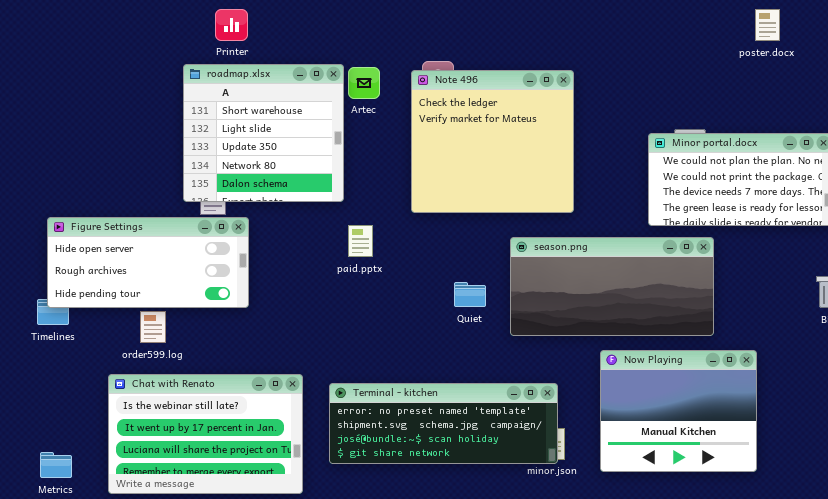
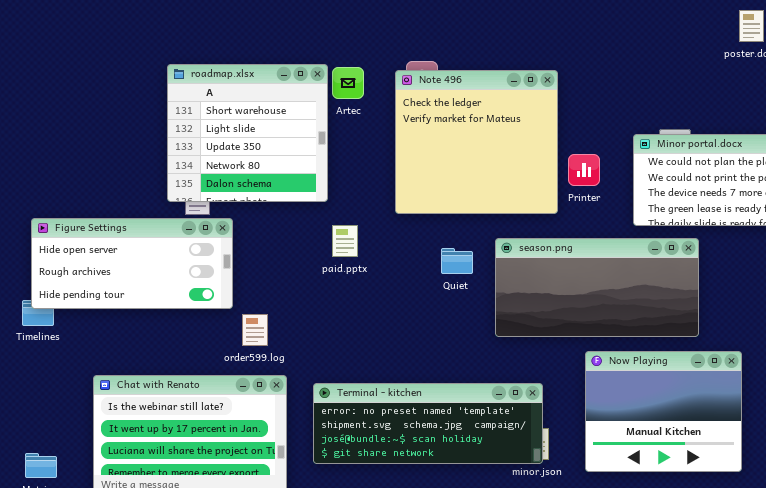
Printer: [215,9,248,41] -> [568,154,600,186], moved
Quiet: [454,282,486,307] -> [441,248,473,274], moved
order599.log: [140,311,166,343] -> [242,314,268,346], moved

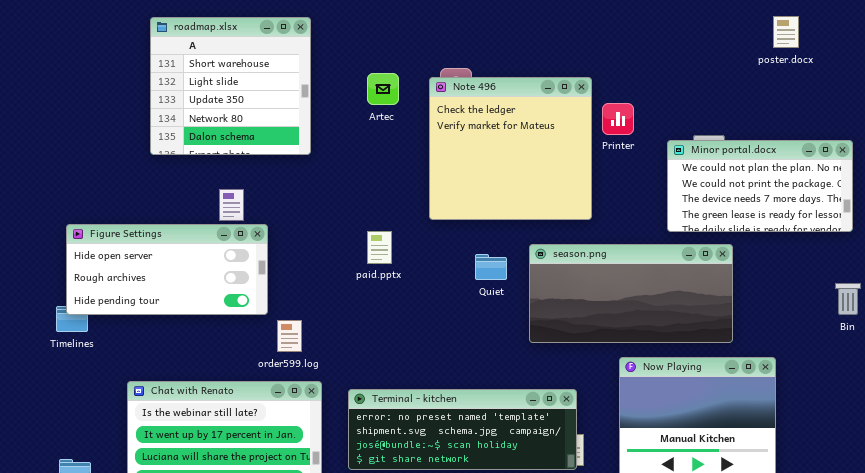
roadmap.xlsx: [167,64,328,202] -> [150,17,311,155], moved
Printer: [568,154,600,186] -> [602,103,634,135], moved

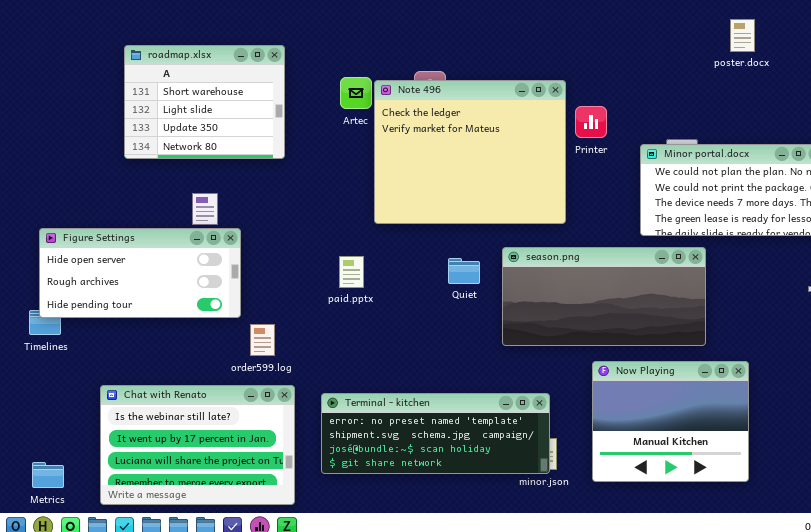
poster.docx: [773,16,799,48] -> [730,19,755,52], moved
roadmap.xlsx: [150,17,311,155] -> [124,45,285,159], resized
Note 496: [429,77,592,220] -> [374,80,566,224], resized
paid.pptx: [367,231,392,264] -> [339,256,364,288], moved

